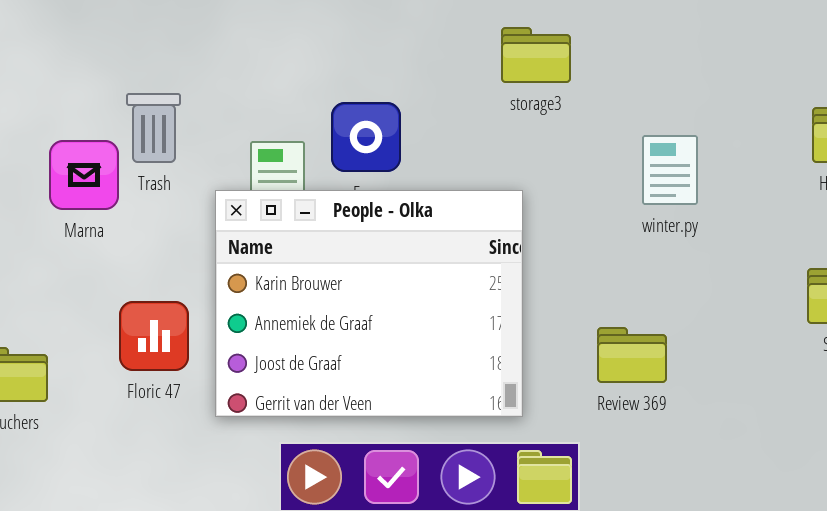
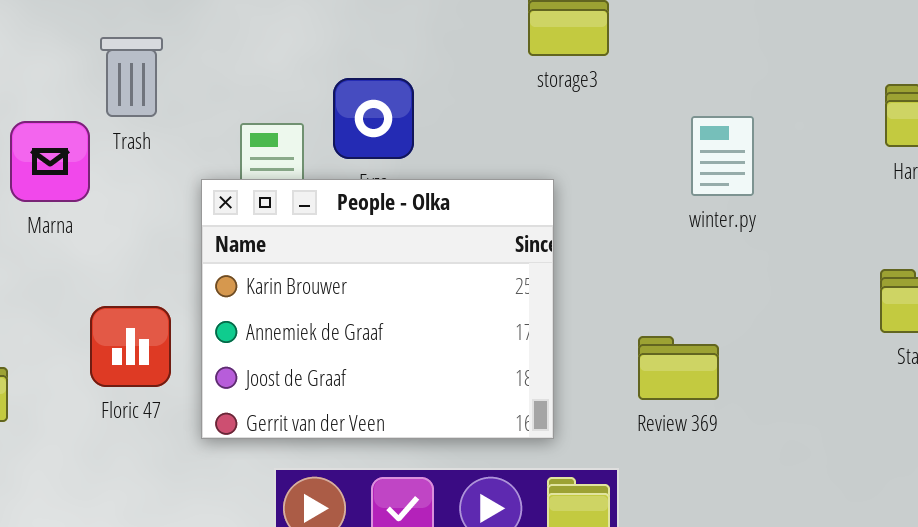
Trash: [126,93,181,163] -> [100,37,163,117], moved

